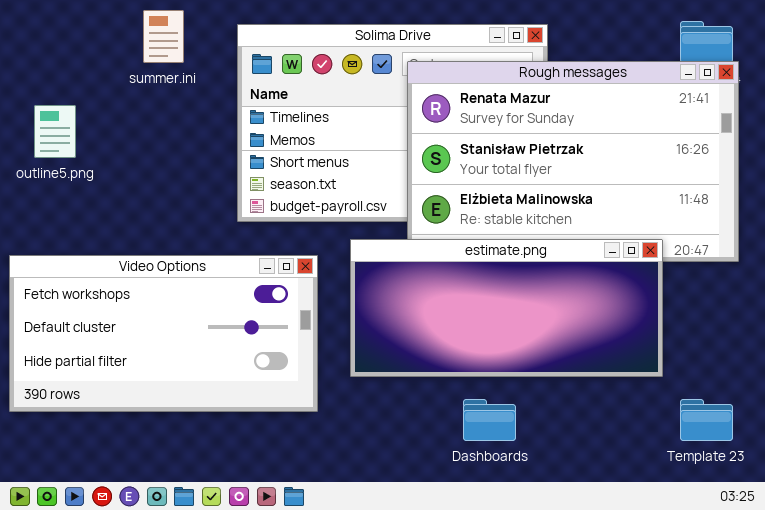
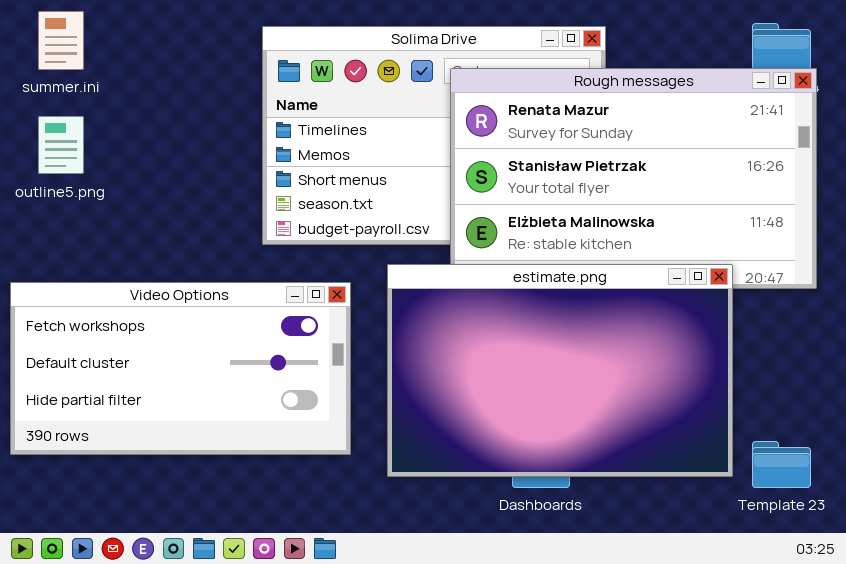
summer.ini: [143,10,184,63] -> [38,11,84,70], moved
estimate.png: [350,239,663,377] -> [387,264,733,477], resized

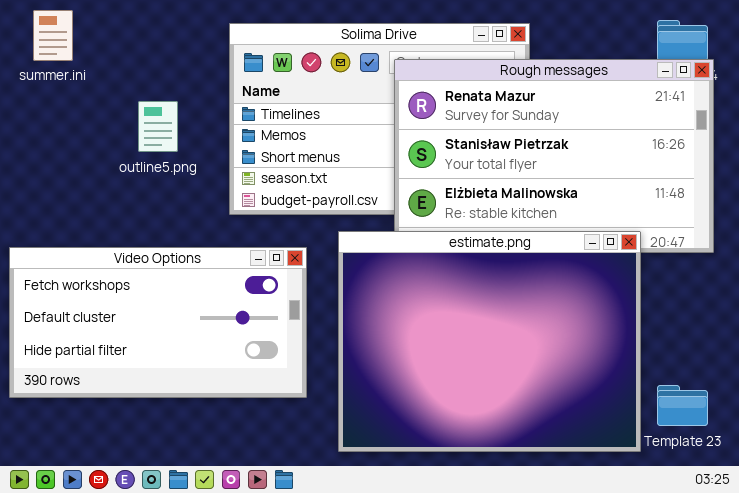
outline5.png: [38,116,84,174] -> [138,101,178,152], moved
estimate.png: [387,264,733,477] -> [338,231,641,452], resized

